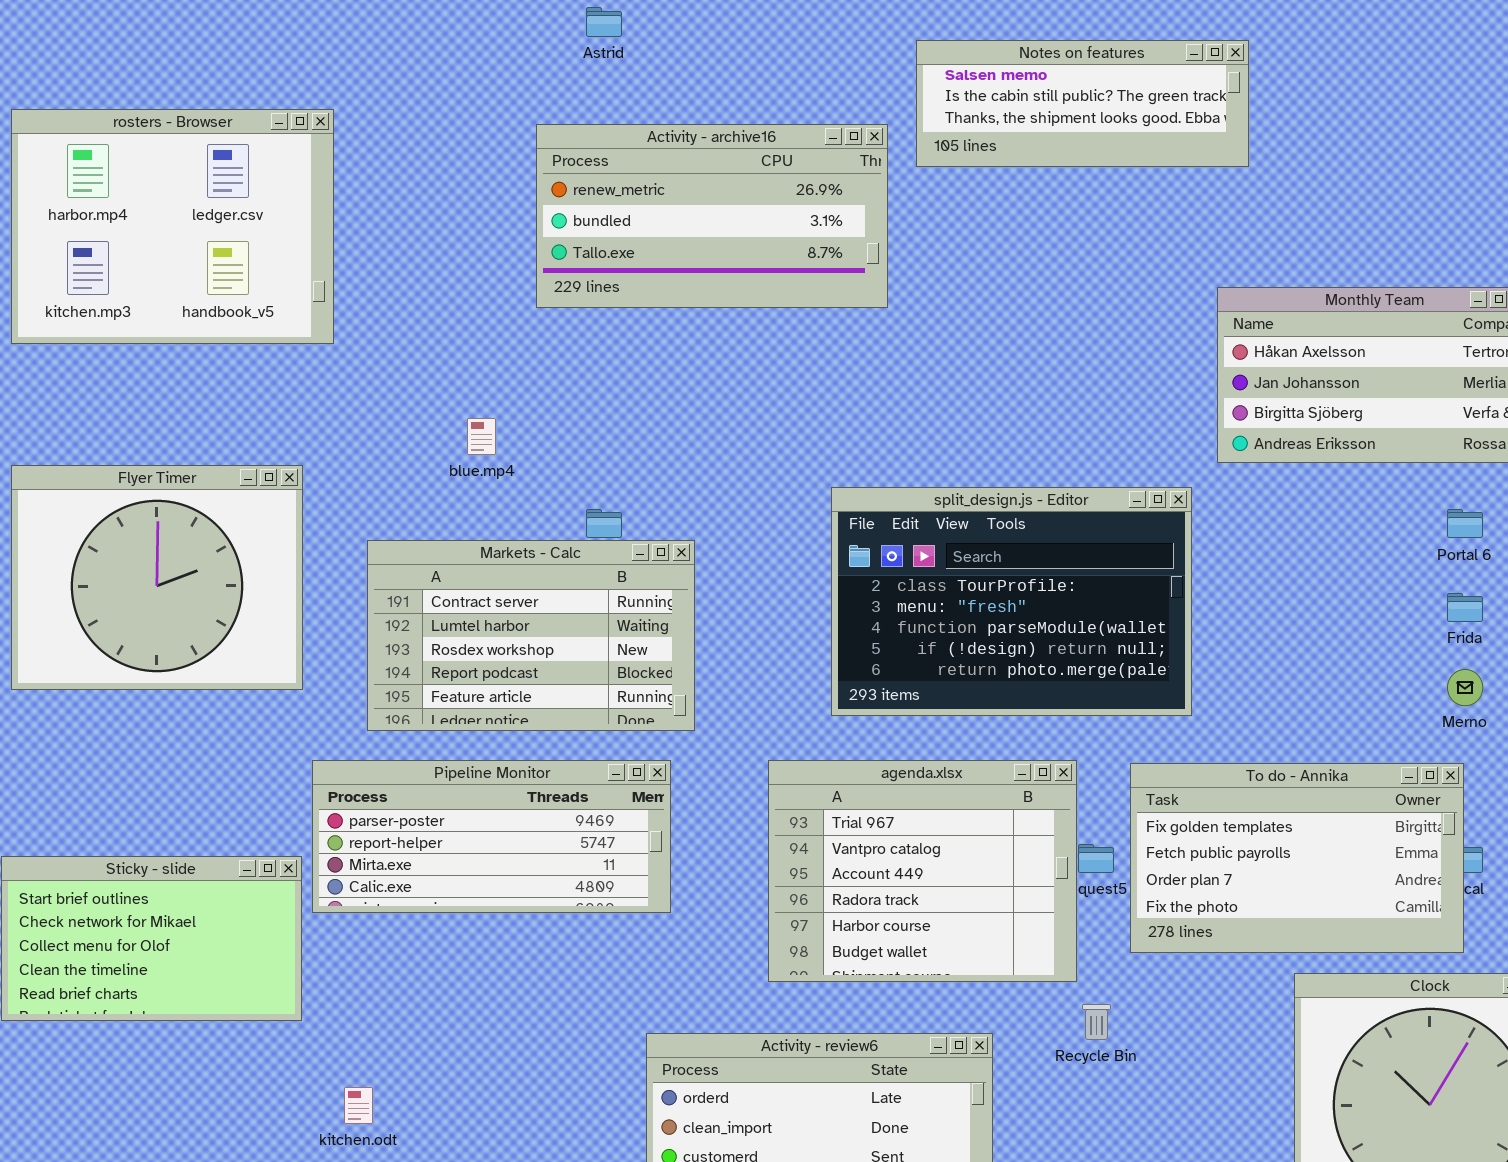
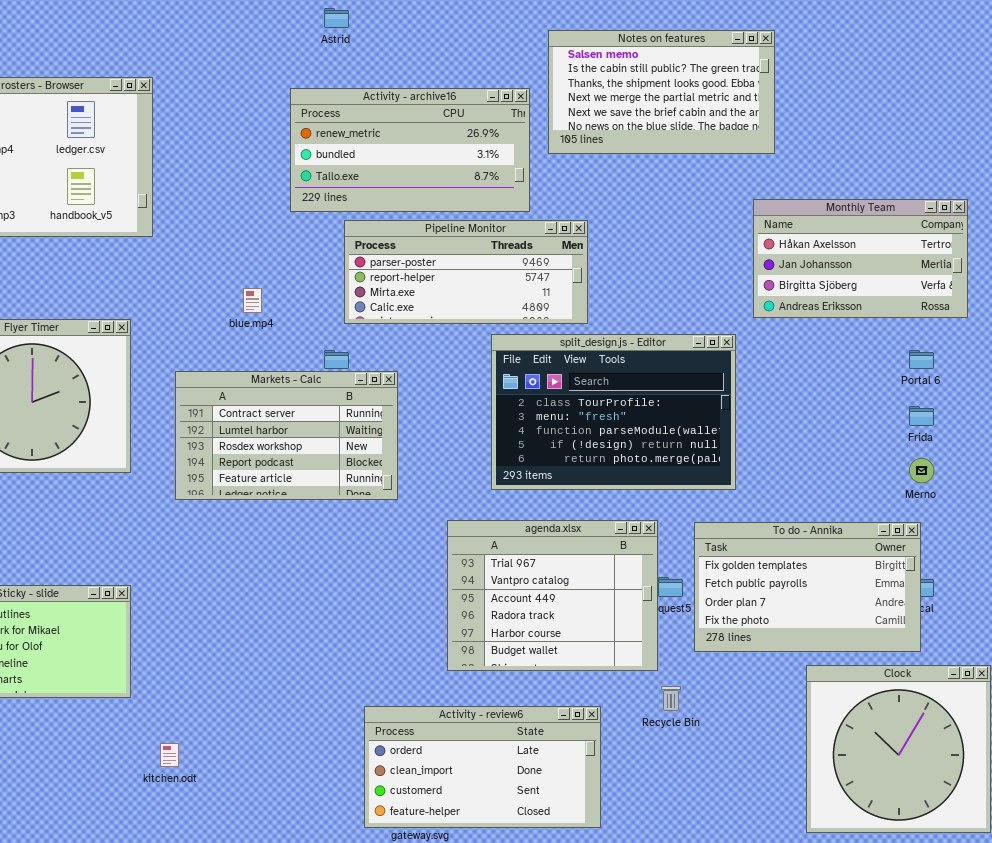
Notes on features: [916,40,1249,167] -> [548,30,775,154], resized
Pipeline Monitor: [312,760,671,913] -> [344,220,588,324], moved

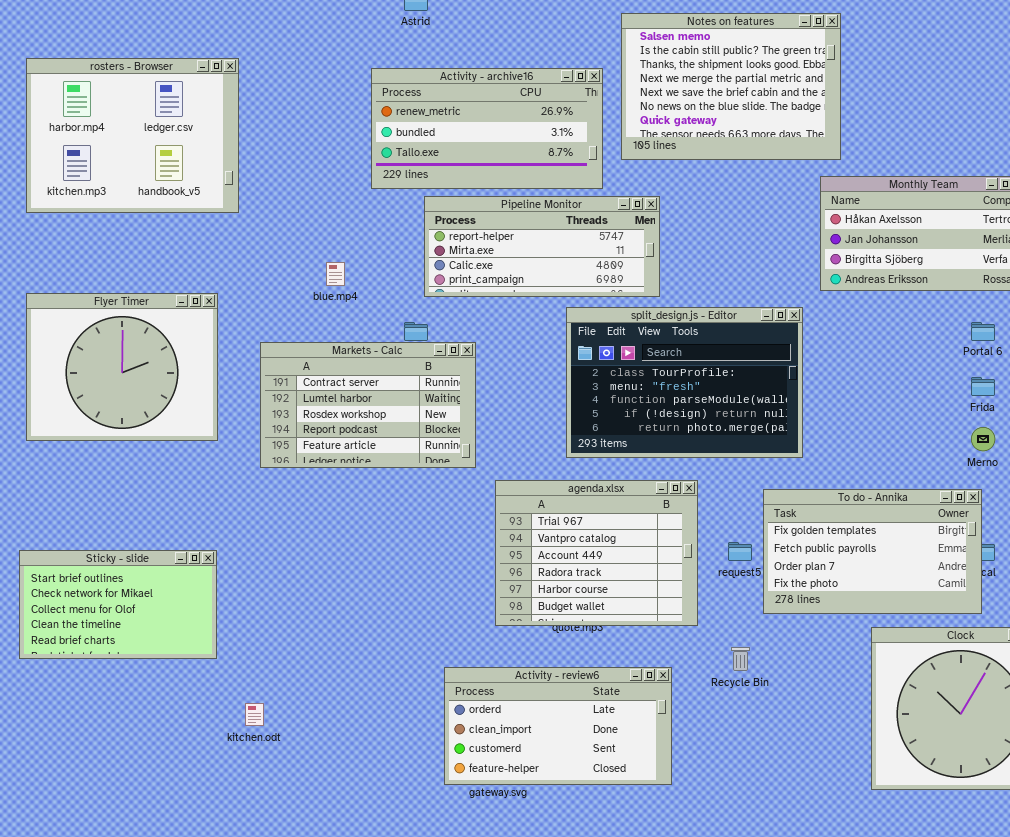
Notes on features: [548,30,775,154] -> [621,13,841,160], resized
Pipeline Monitor: [344,220,588,324] -> [424,196,660,297], scrolled down 1 row
agenda.xlsx: [447,520,658,671] -> [495,480,698,626], moved

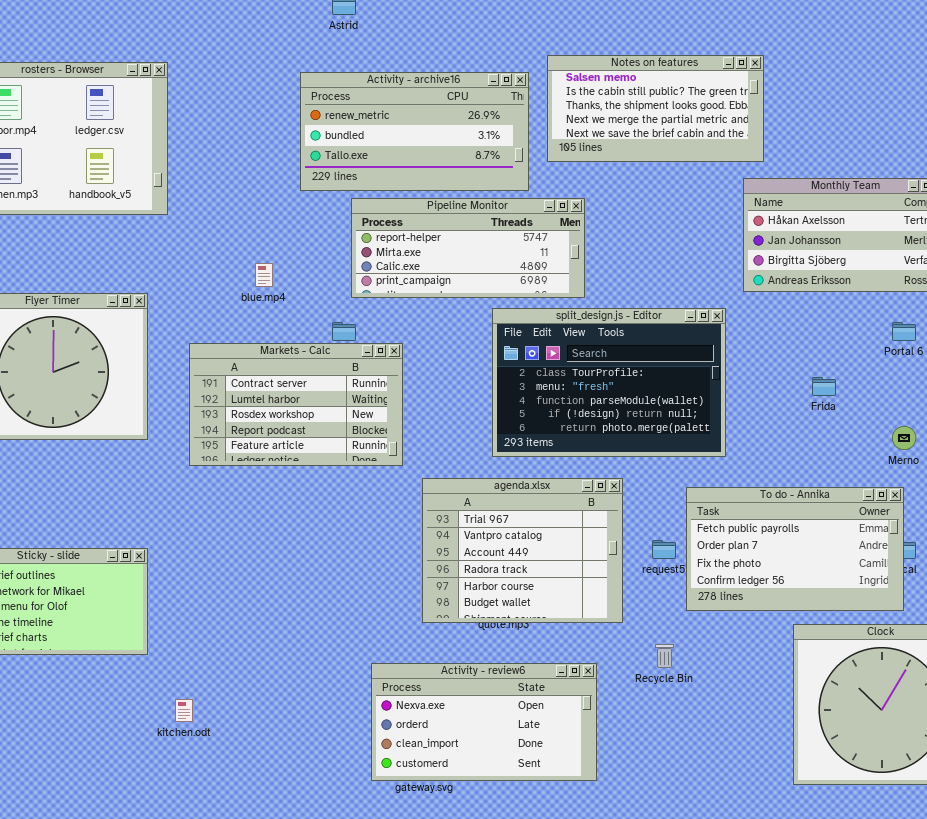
Notes on features: [621,13,841,160] -> [547,55,764,162], resized
Frida: [971,377,995,396] -> [812,377,836,396], moved
To do - Annika: [763,489,982,614] -> [686,487,904,611], scrolled down 1 row
Activity - review6: [444,667,672,785] -> [371,663,597,781], scrolled up 1 row

